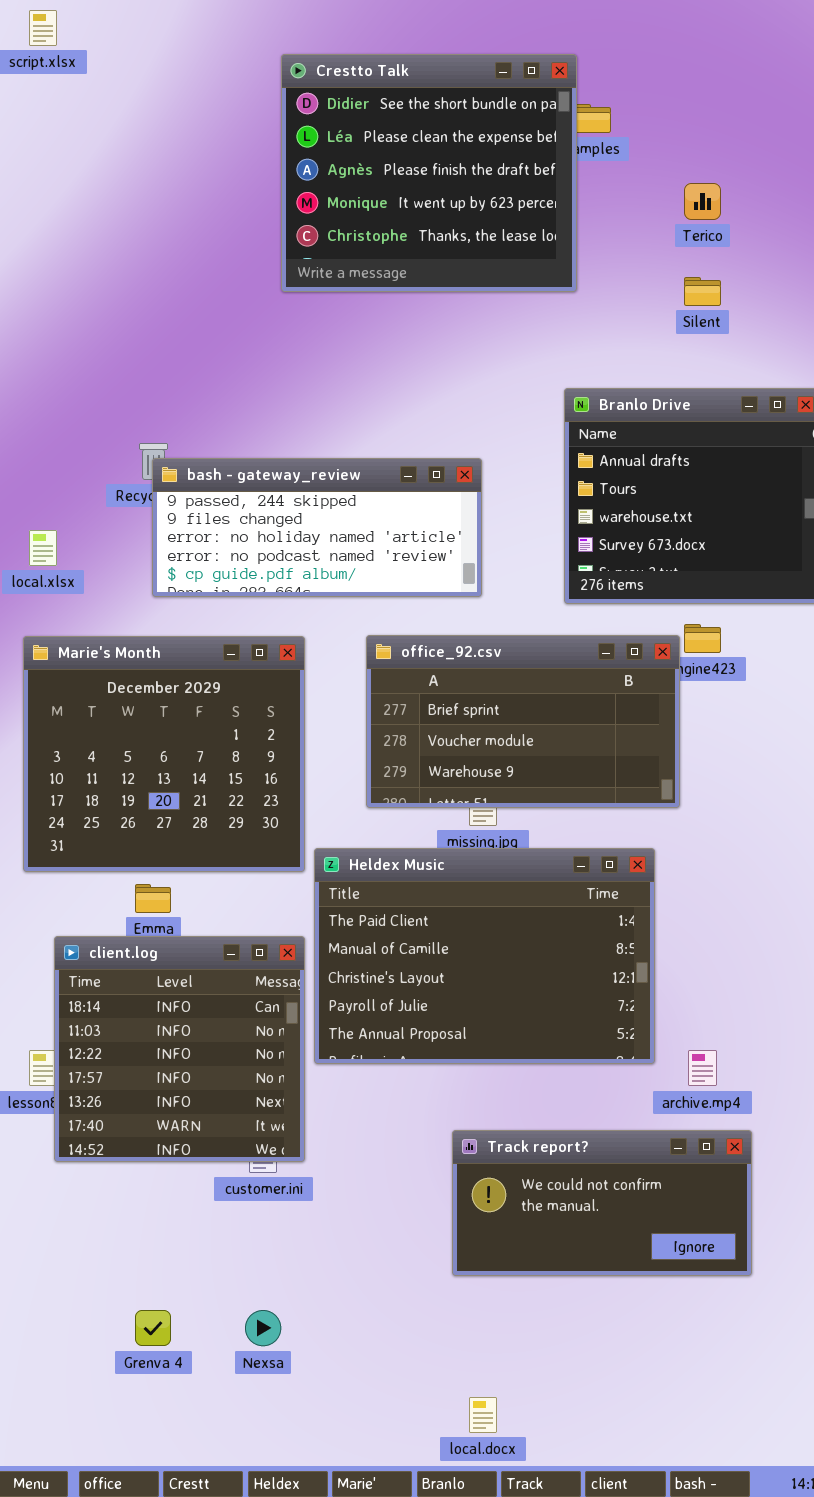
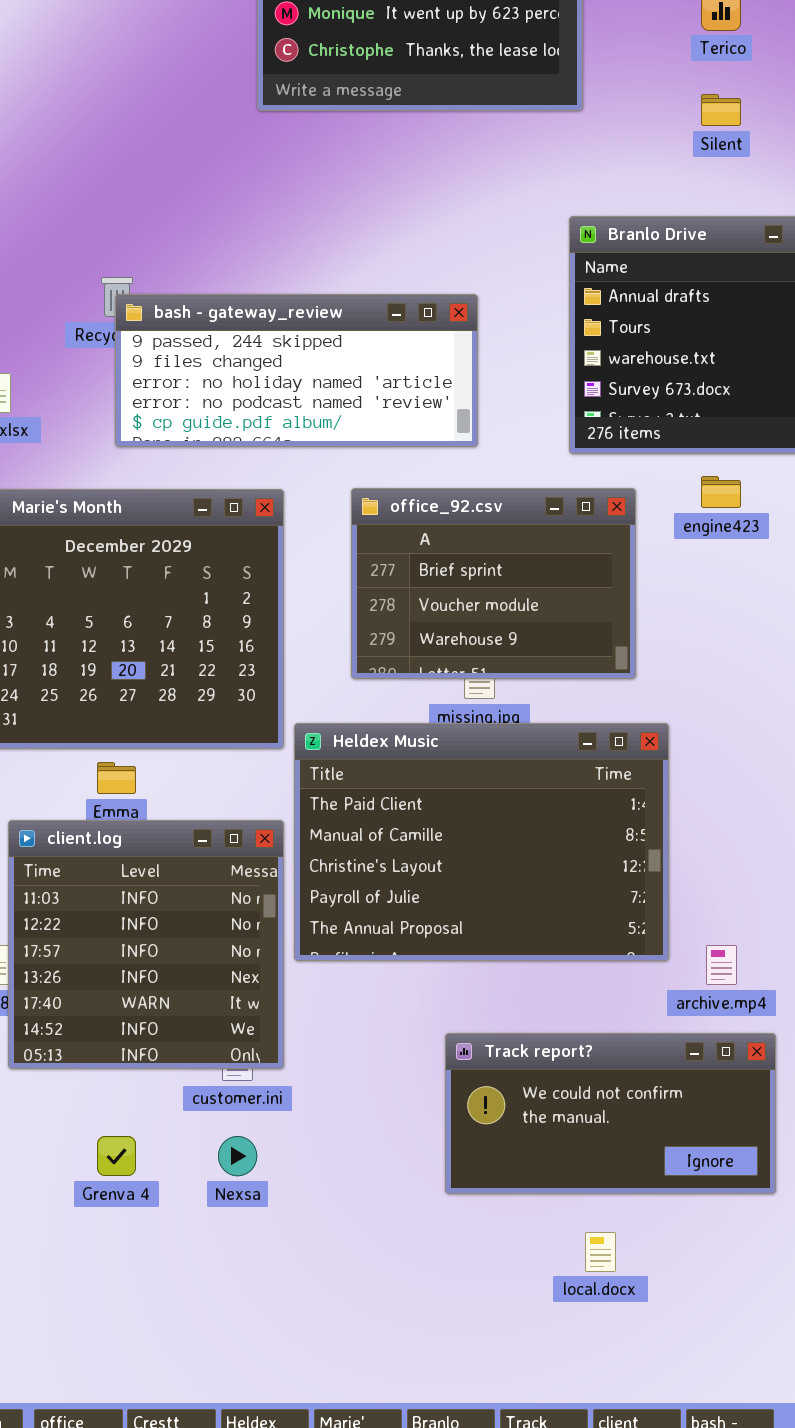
office_92.csv: [366,635,680,808] -> [351,488,636,679], resized
client.log: [54,936,305,1162] -> [8,820,284,1069], scrolled down 1 row
Grenva 4: [135,1310,171,1346] -> [97,1136,136,1176], moved
Nexsa: [245,1310,281,1346] -> [218,1136,257,1176], moved
local.docx: [469,1397,497,1433] -> [585,1232,616,1272], moved

